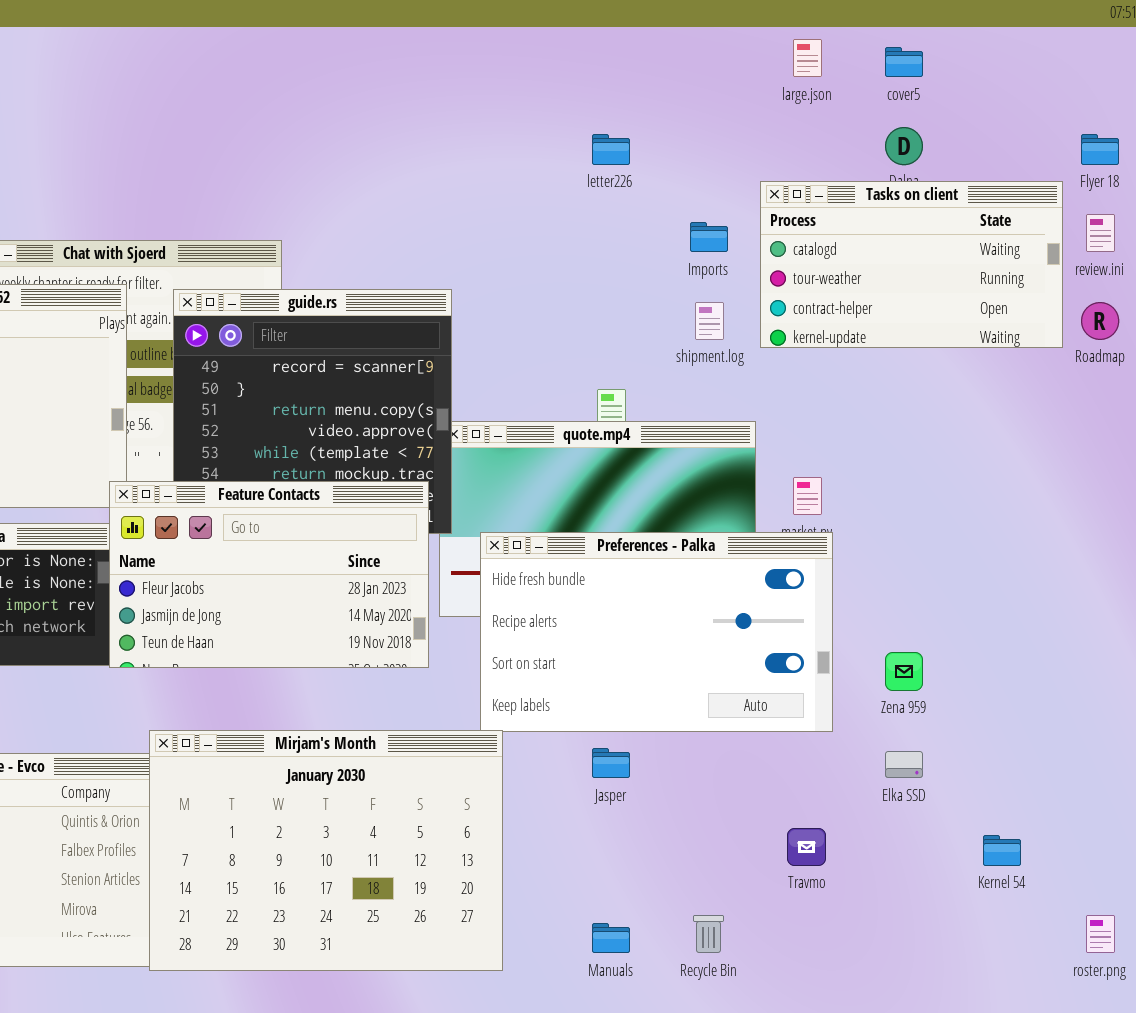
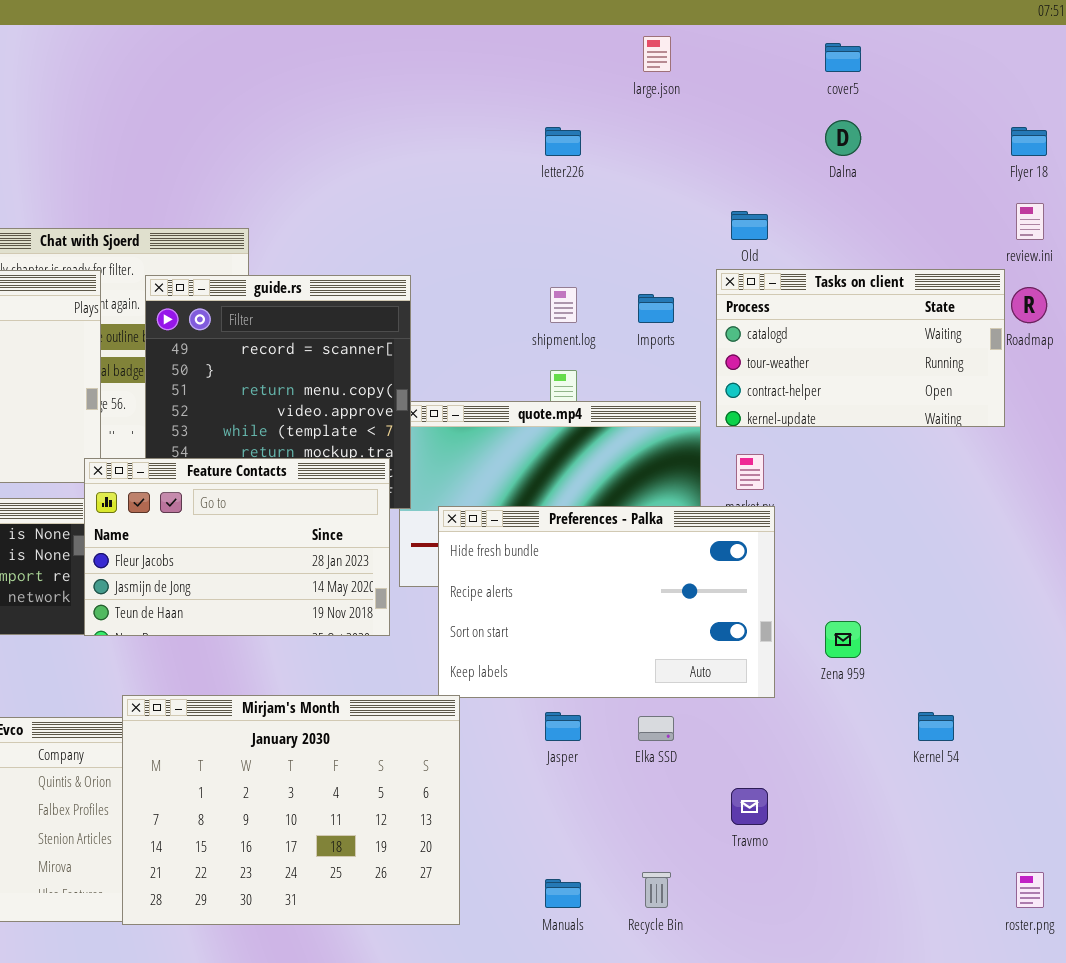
large.json: [793,39,822,77] -> [643,36,671,72], moved
Tasks on client: [760,181,1063,348] -> [716,269,1005,427], moved
Imports: [690,222,728,252] -> [638,294,674,323], moved
shipment.log: [695,302,724,340] -> [550,287,577,323], moved
Elka SSD: [885,751,923,778] -> [638,716,674,741], moved
Kernel 54: [983,835,1021,866] -> [918,712,954,741], moved

